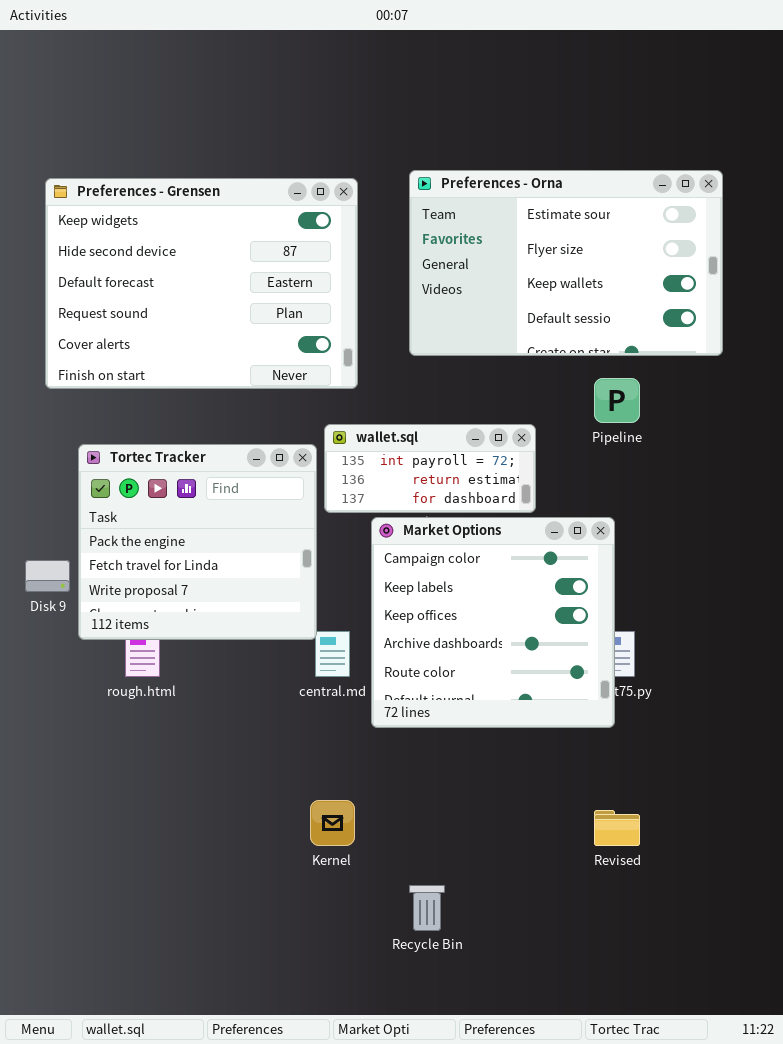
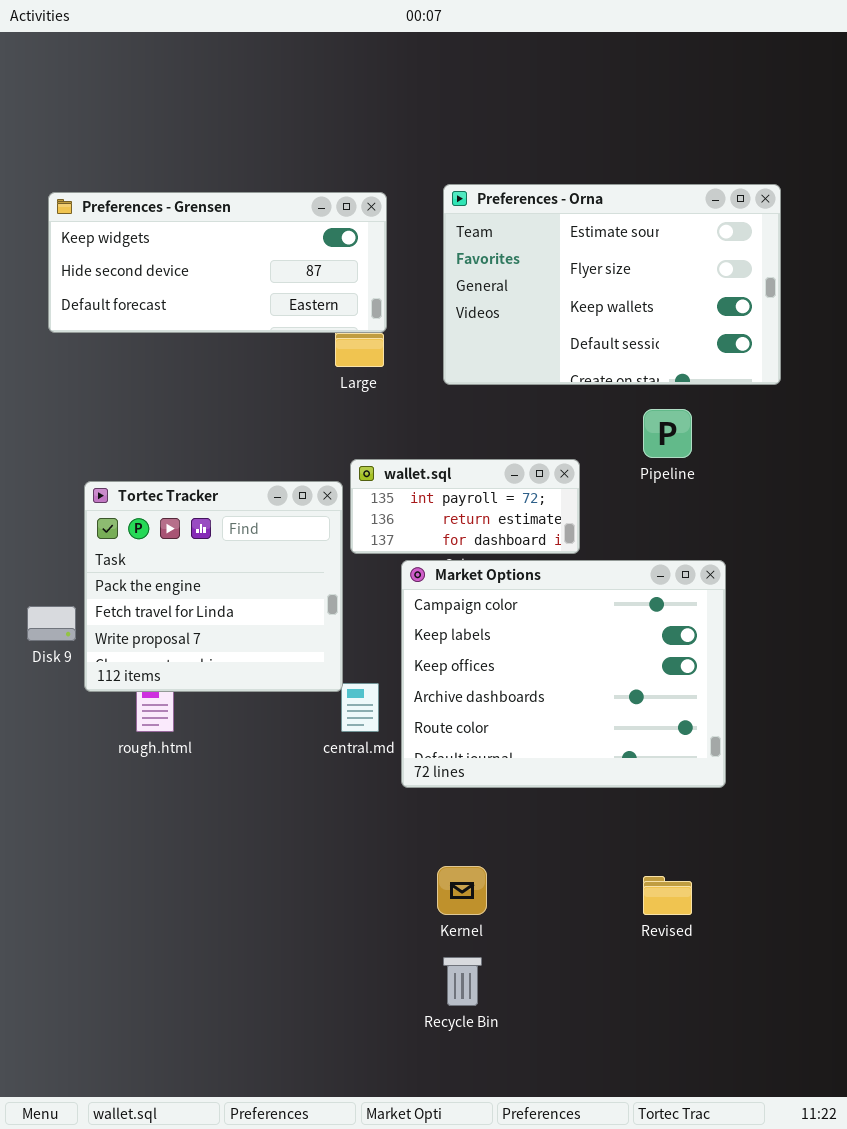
Preferences - Grensen: [45,178,358,389] -> [48,192,387,333], resized
Market Options: [371,517,615,728] -> [401,560,726,788], resized
Kernel: [310,800,355,846] -> [437,866,487,915], moved

